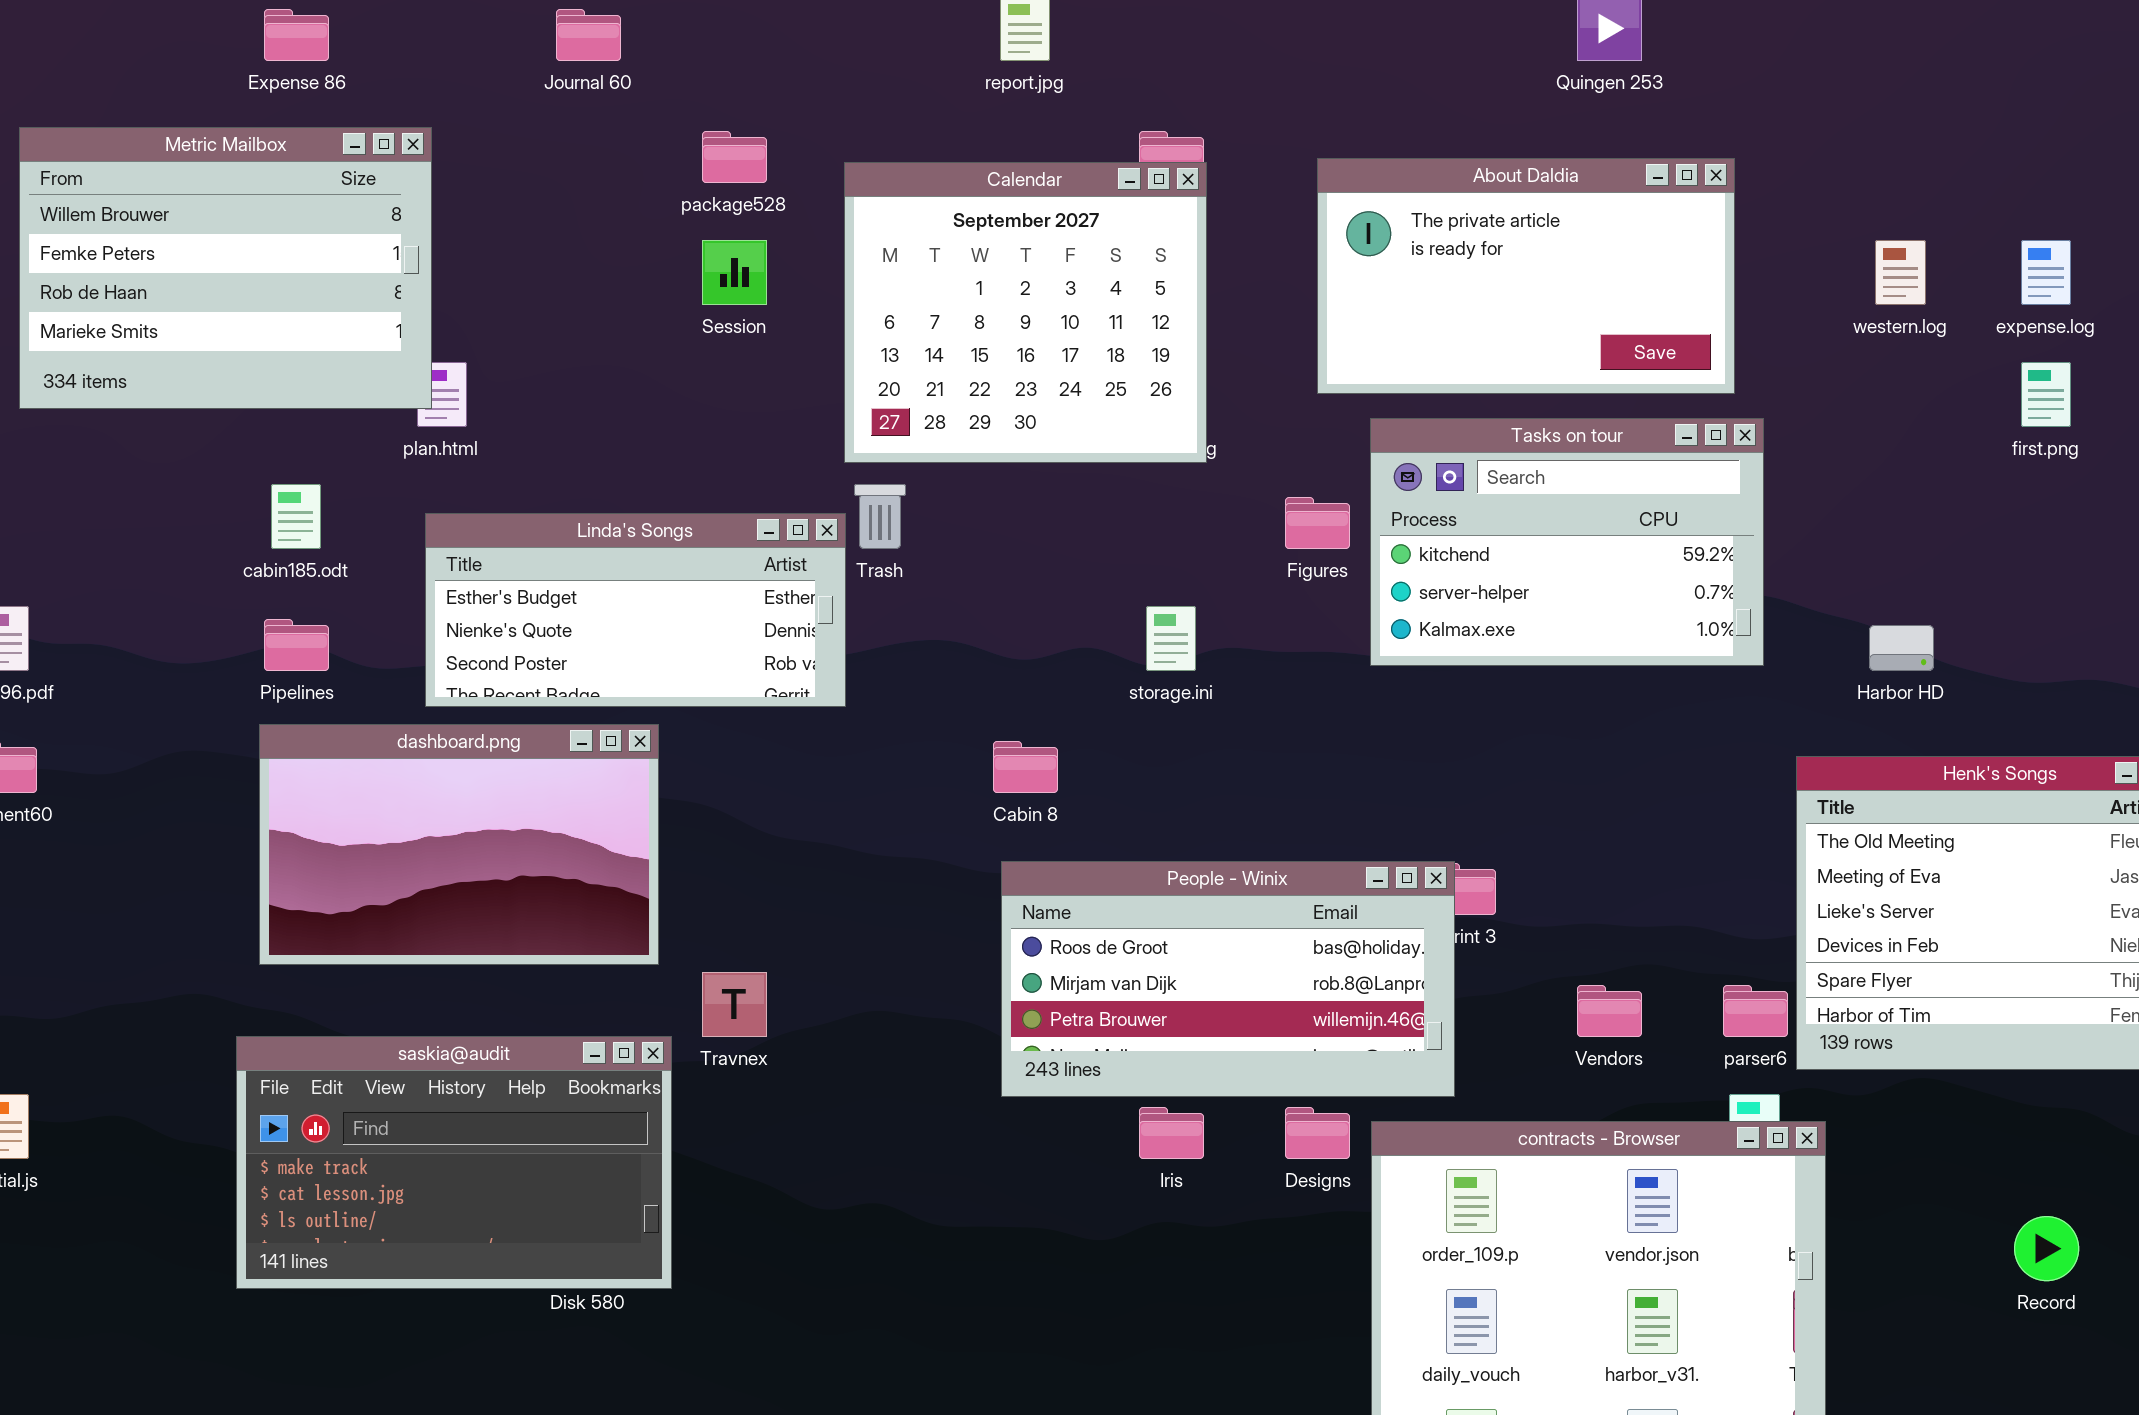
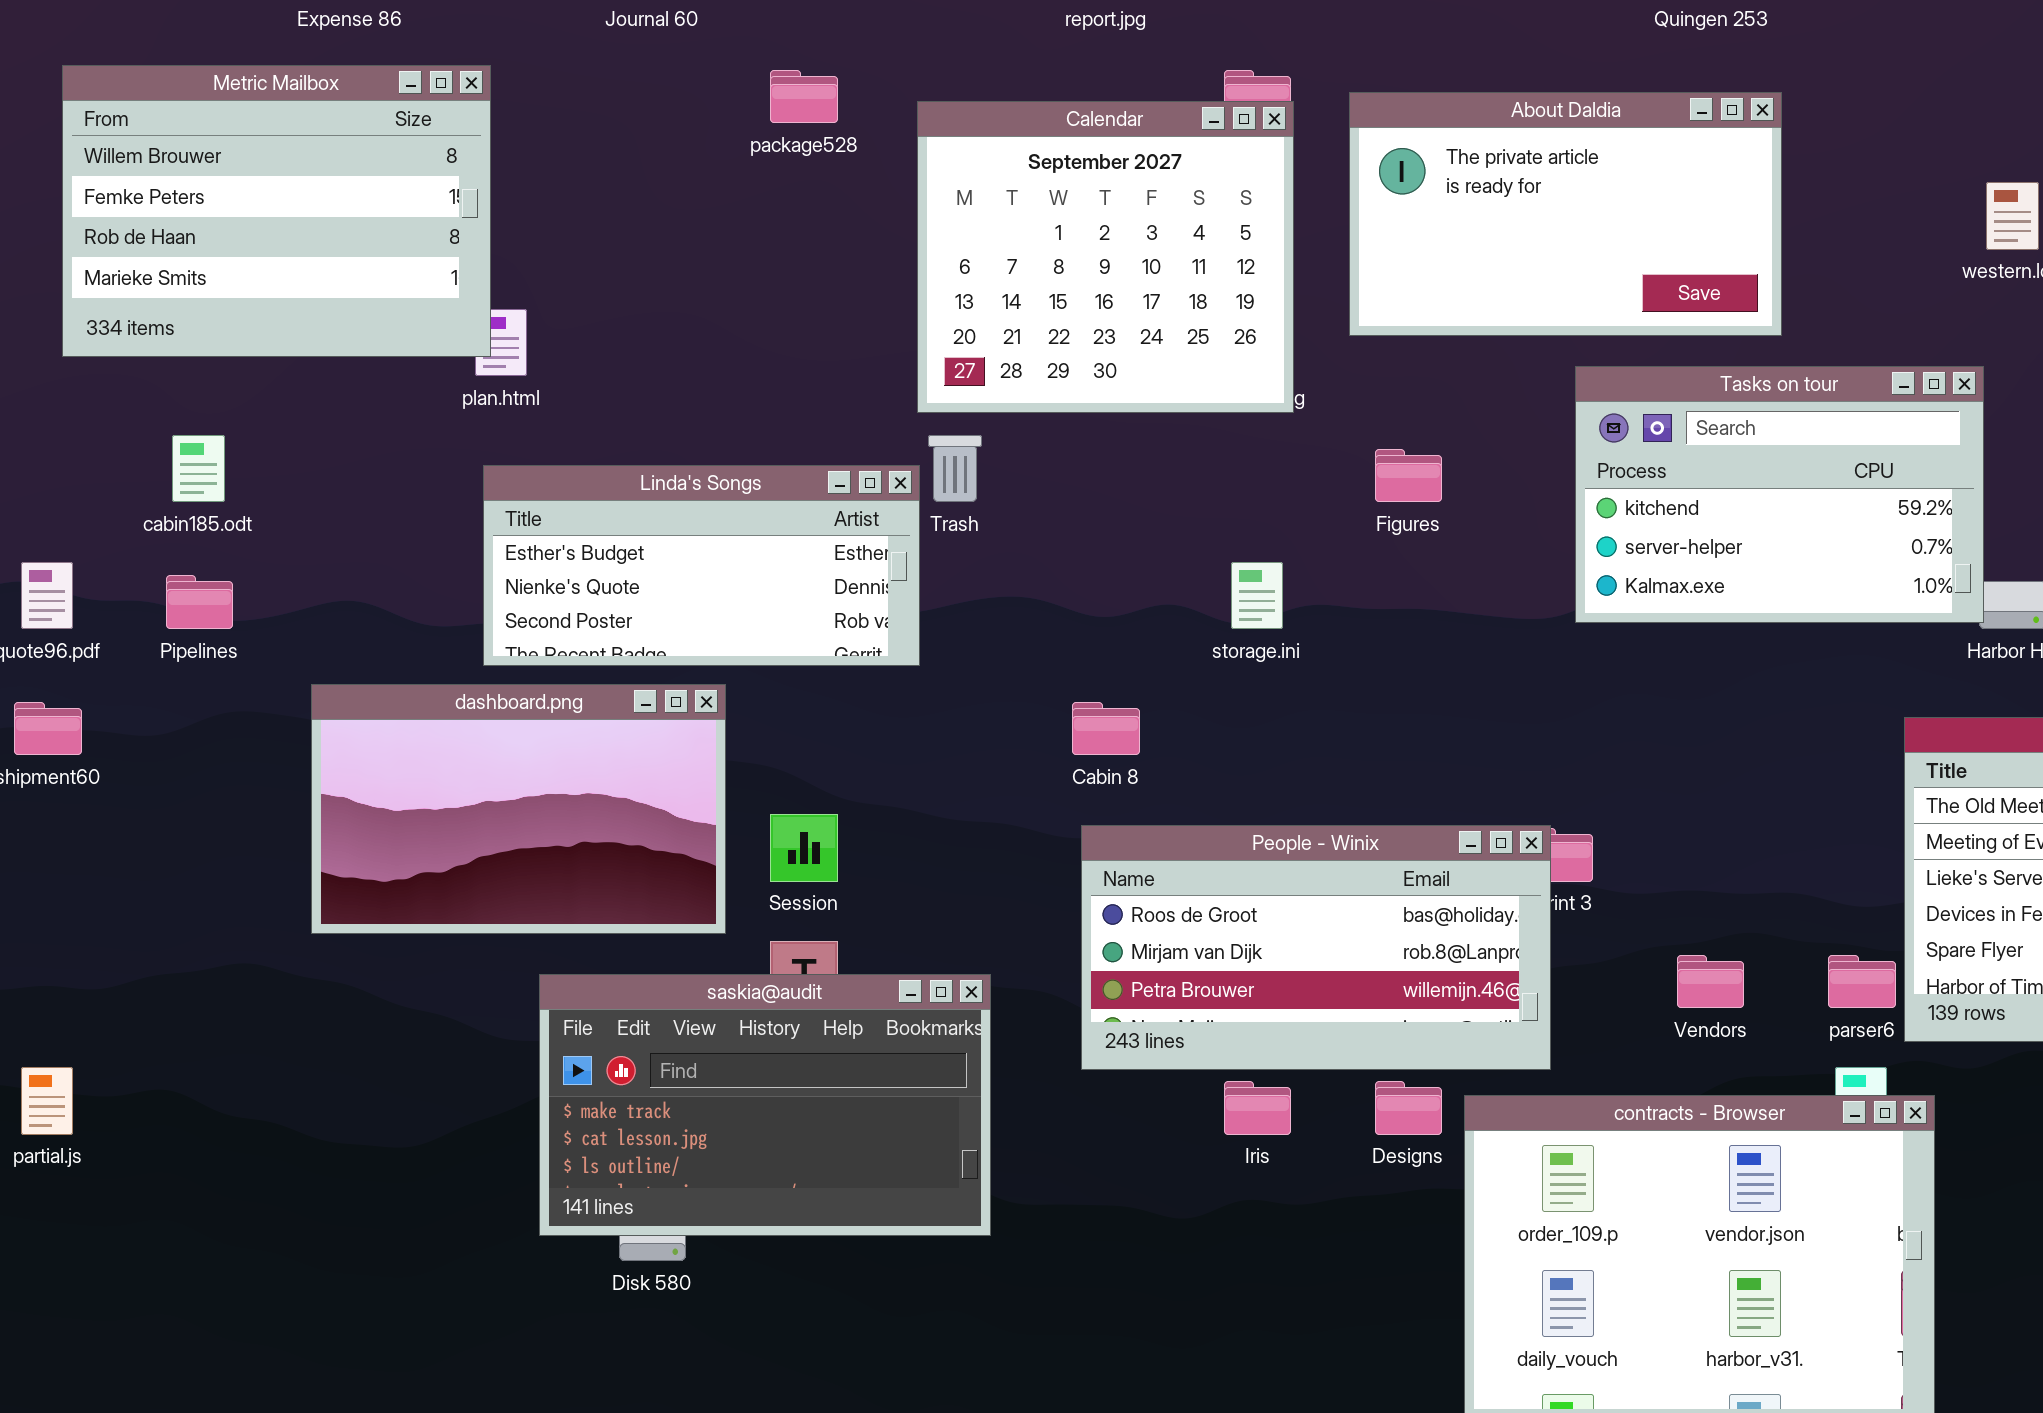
About Daldia: [1317,158,1735,394] -> [1349,92,1782,336], moved
Session: [702,240,767,305] -> [770,814,838,882], moved
Tasks on tour: [1370,418,1764,666] -> [1575,366,1984,623], moved
cabin185.odt: [271,484,321,549] -> [172,435,225,502], moved
Pipelines: [264,619,329,671] -> [166,575,233,629], moved
saskia@audit: [236,1036,672,1289] -> [539,974,991,1236], moved

